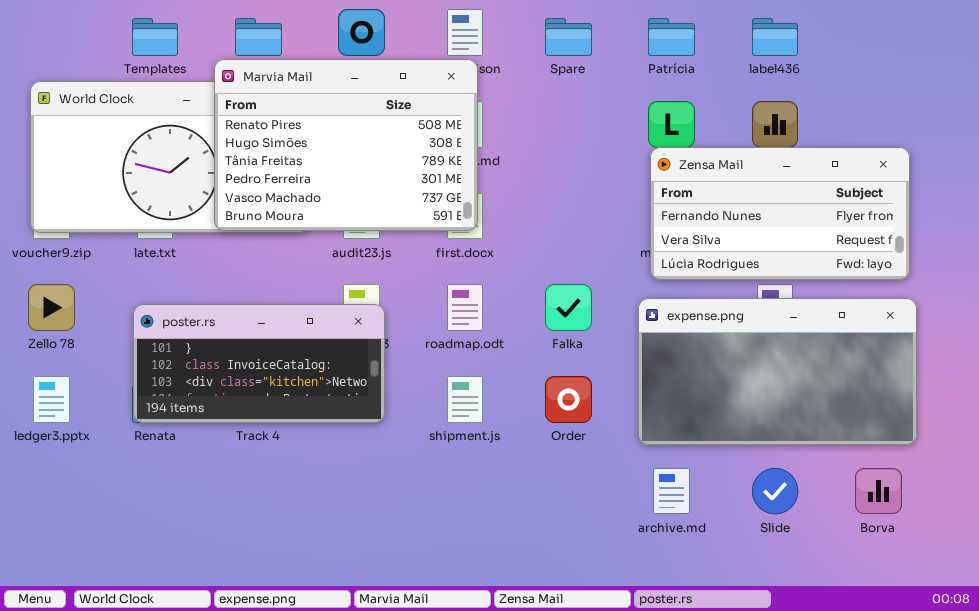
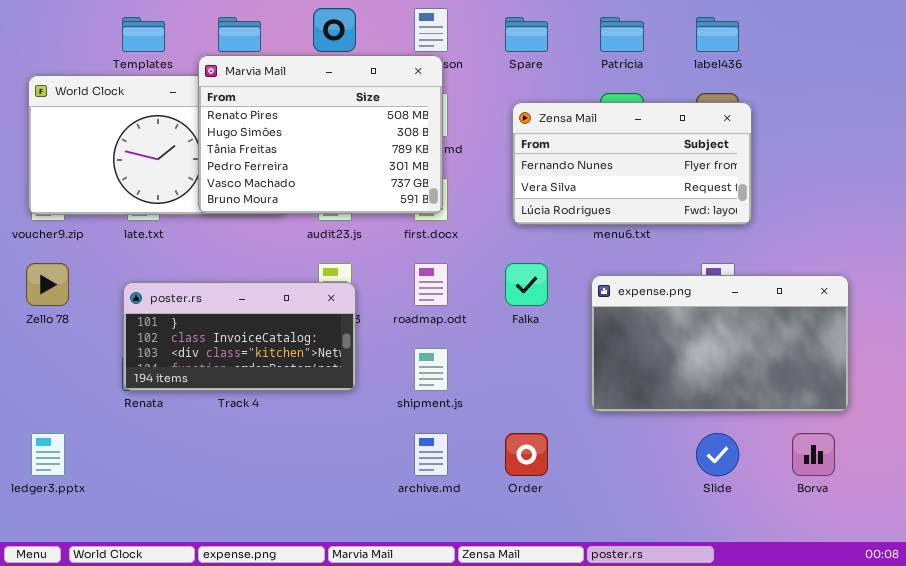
Zensa Mail: [650,147,910,280] -> [512,102,752,225], moved
ledger3.pptx: [33,376,70,423] -> [31,433,65,476], moved
Order: [545,376,592,423] -> [505,433,548,476], moved
archive.md: [653,468,690,514] -> [414,433,448,476], moved

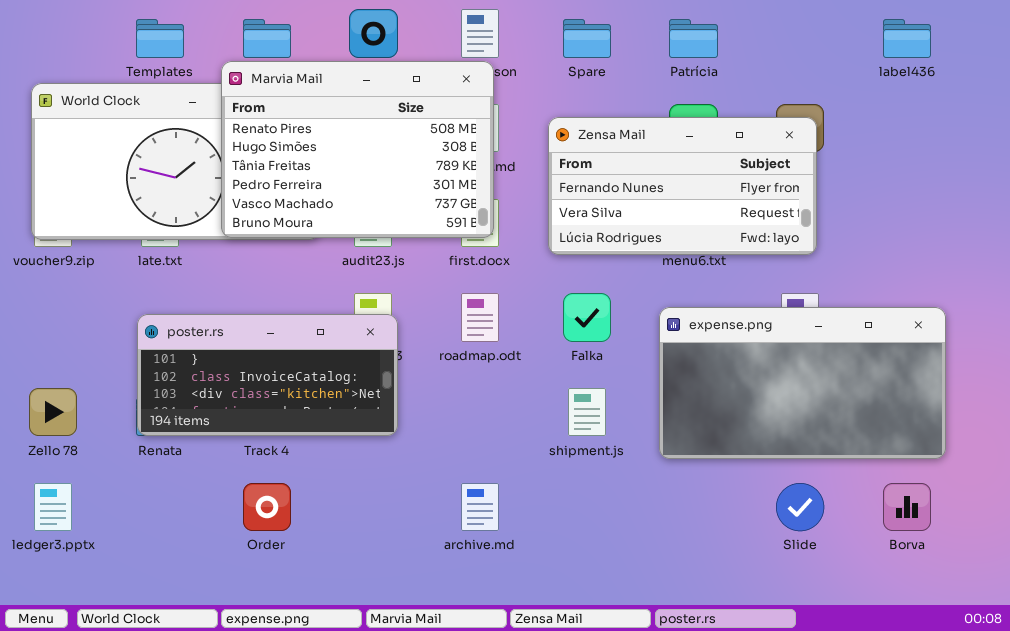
label436: [696,17,739,52] -> [883,19,931,58], moved
Zensa Mail: [512,102,752,225] -> [548,117,817,255], moved
Zello 78: [26,263,69,306] -> [29,388,77,436], moved
shipment.js: [414,348,448,391] -> [568,388,606,436], moved
Order: [505,433,548,476] -> [243,483,291,531], moved

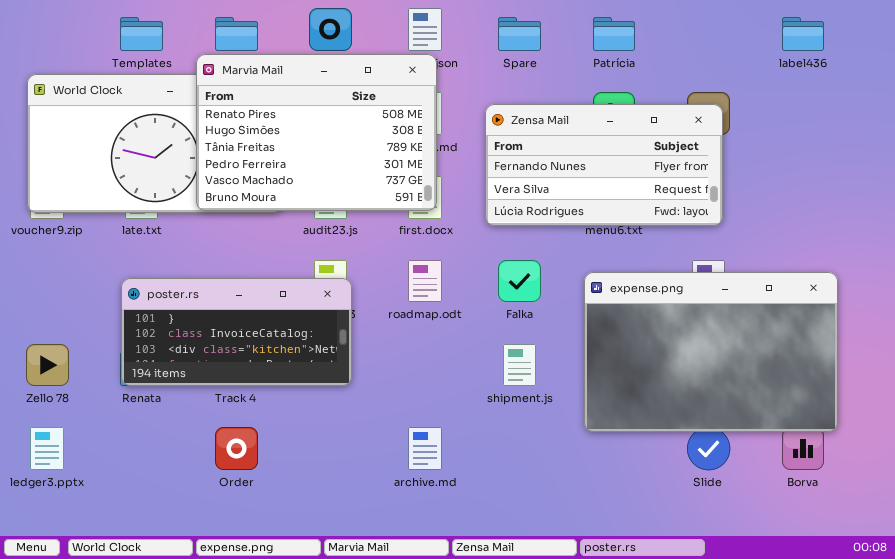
expense.png: [659,307,946,459] -> [584,272,838,432], resized

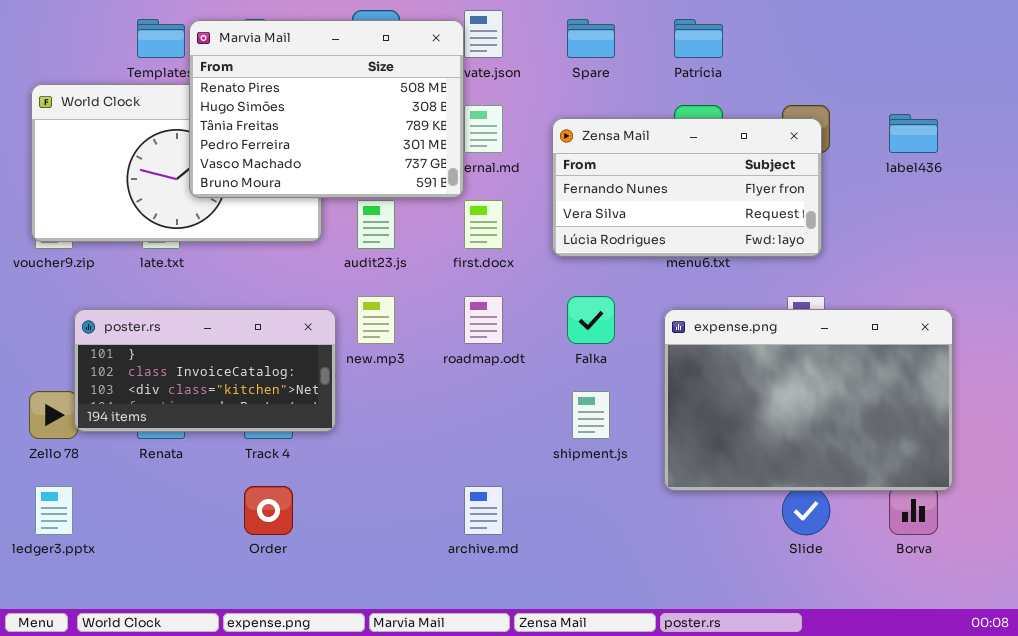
label436: [782,17,824,51] -> [889,114,938,153], moved
Marvia Mail: [196,54,437,211] -> [189,20,464,198], moved
poster.rs: [121,278,352,386] -> [74,309,336,432], moved

